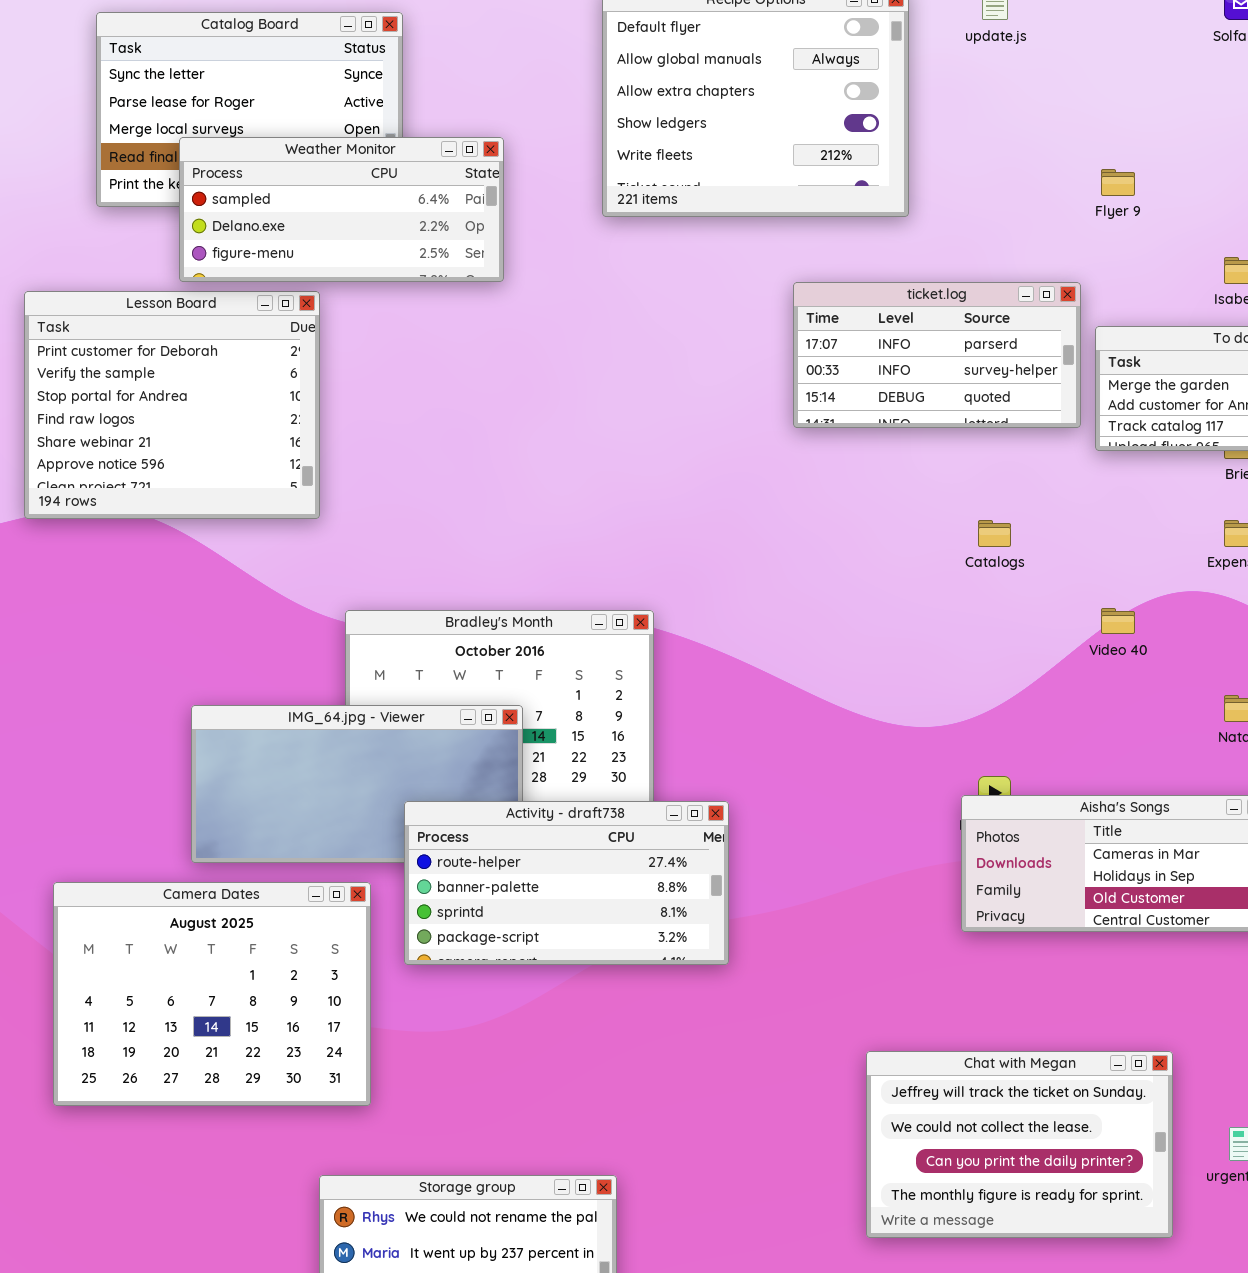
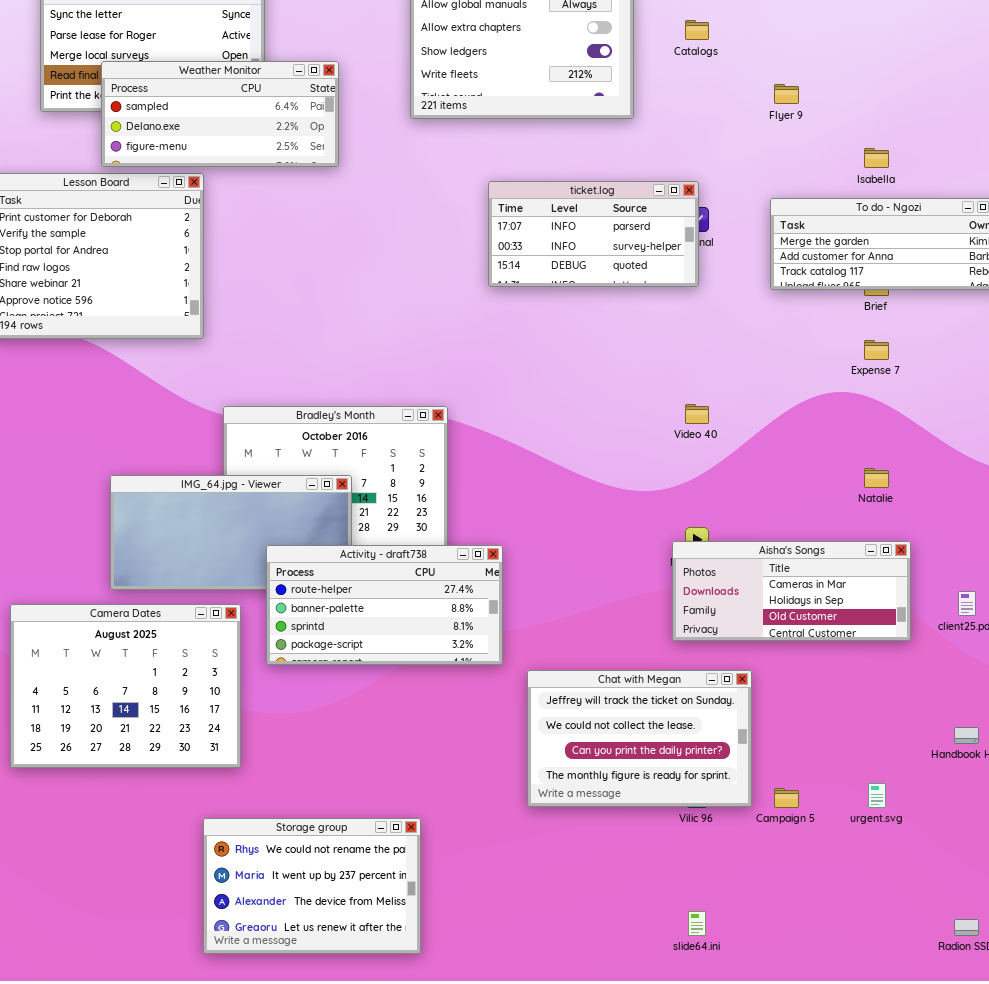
ticket.log: [793,282,1081,428] -> [488,181,699,287], moved
Catalogs: [978,520,1011,547] -> [685,20,709,40], moved
Video 40: [1101,608,1135,634] -> [685,404,709,424], moved
Chat with Megan: [866,1051,1173,1238] -> [527,670,752,807], moved

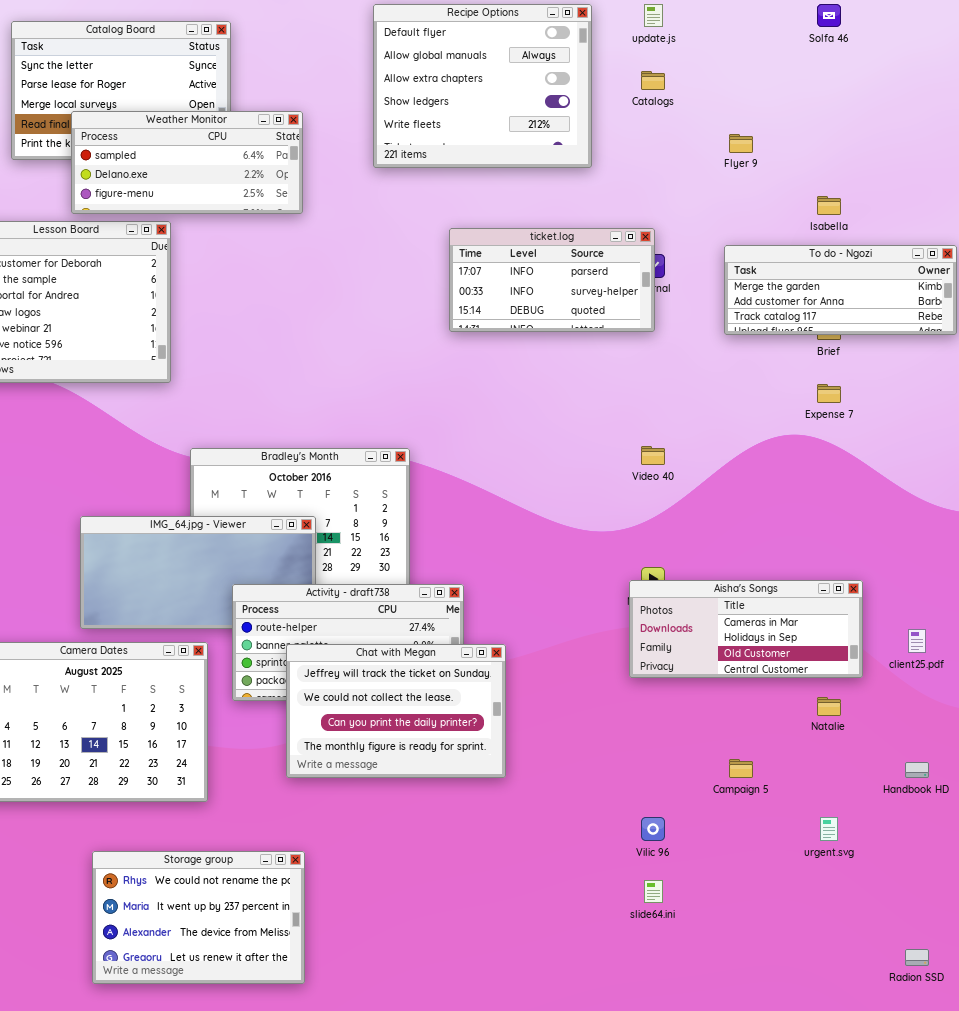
Natalie: [864,468,889,488] -> [817,697,841,716], moved
Chat with Megan: [527,670,752,807] -> [286,644,506,778], moved
Campaign 5: [774,788,799,808] -> [729,759,753,778], moved
Storage group: [203,818,421,954] -> [92,851,305,984], moved
slide64.ini: [688,911,706,936] -> [644,880,663,903], moved

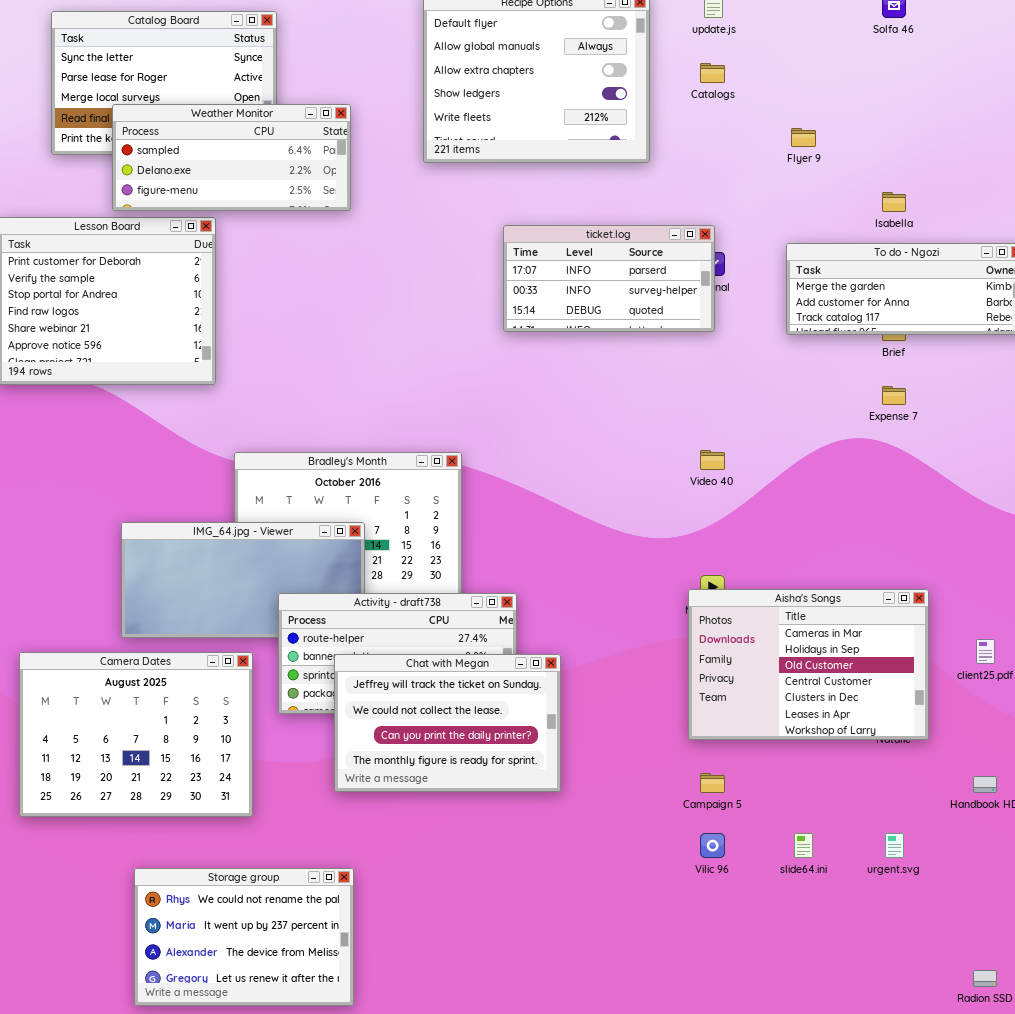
Aisha's Songs: [629,580,863,678] -> [688,589,929,740], resized
Campaign 5: [729,759,753,778] -> [700,773,725,793], moved
slide64.ini: [644,880,663,903] -> [794,833,813,858], moved

